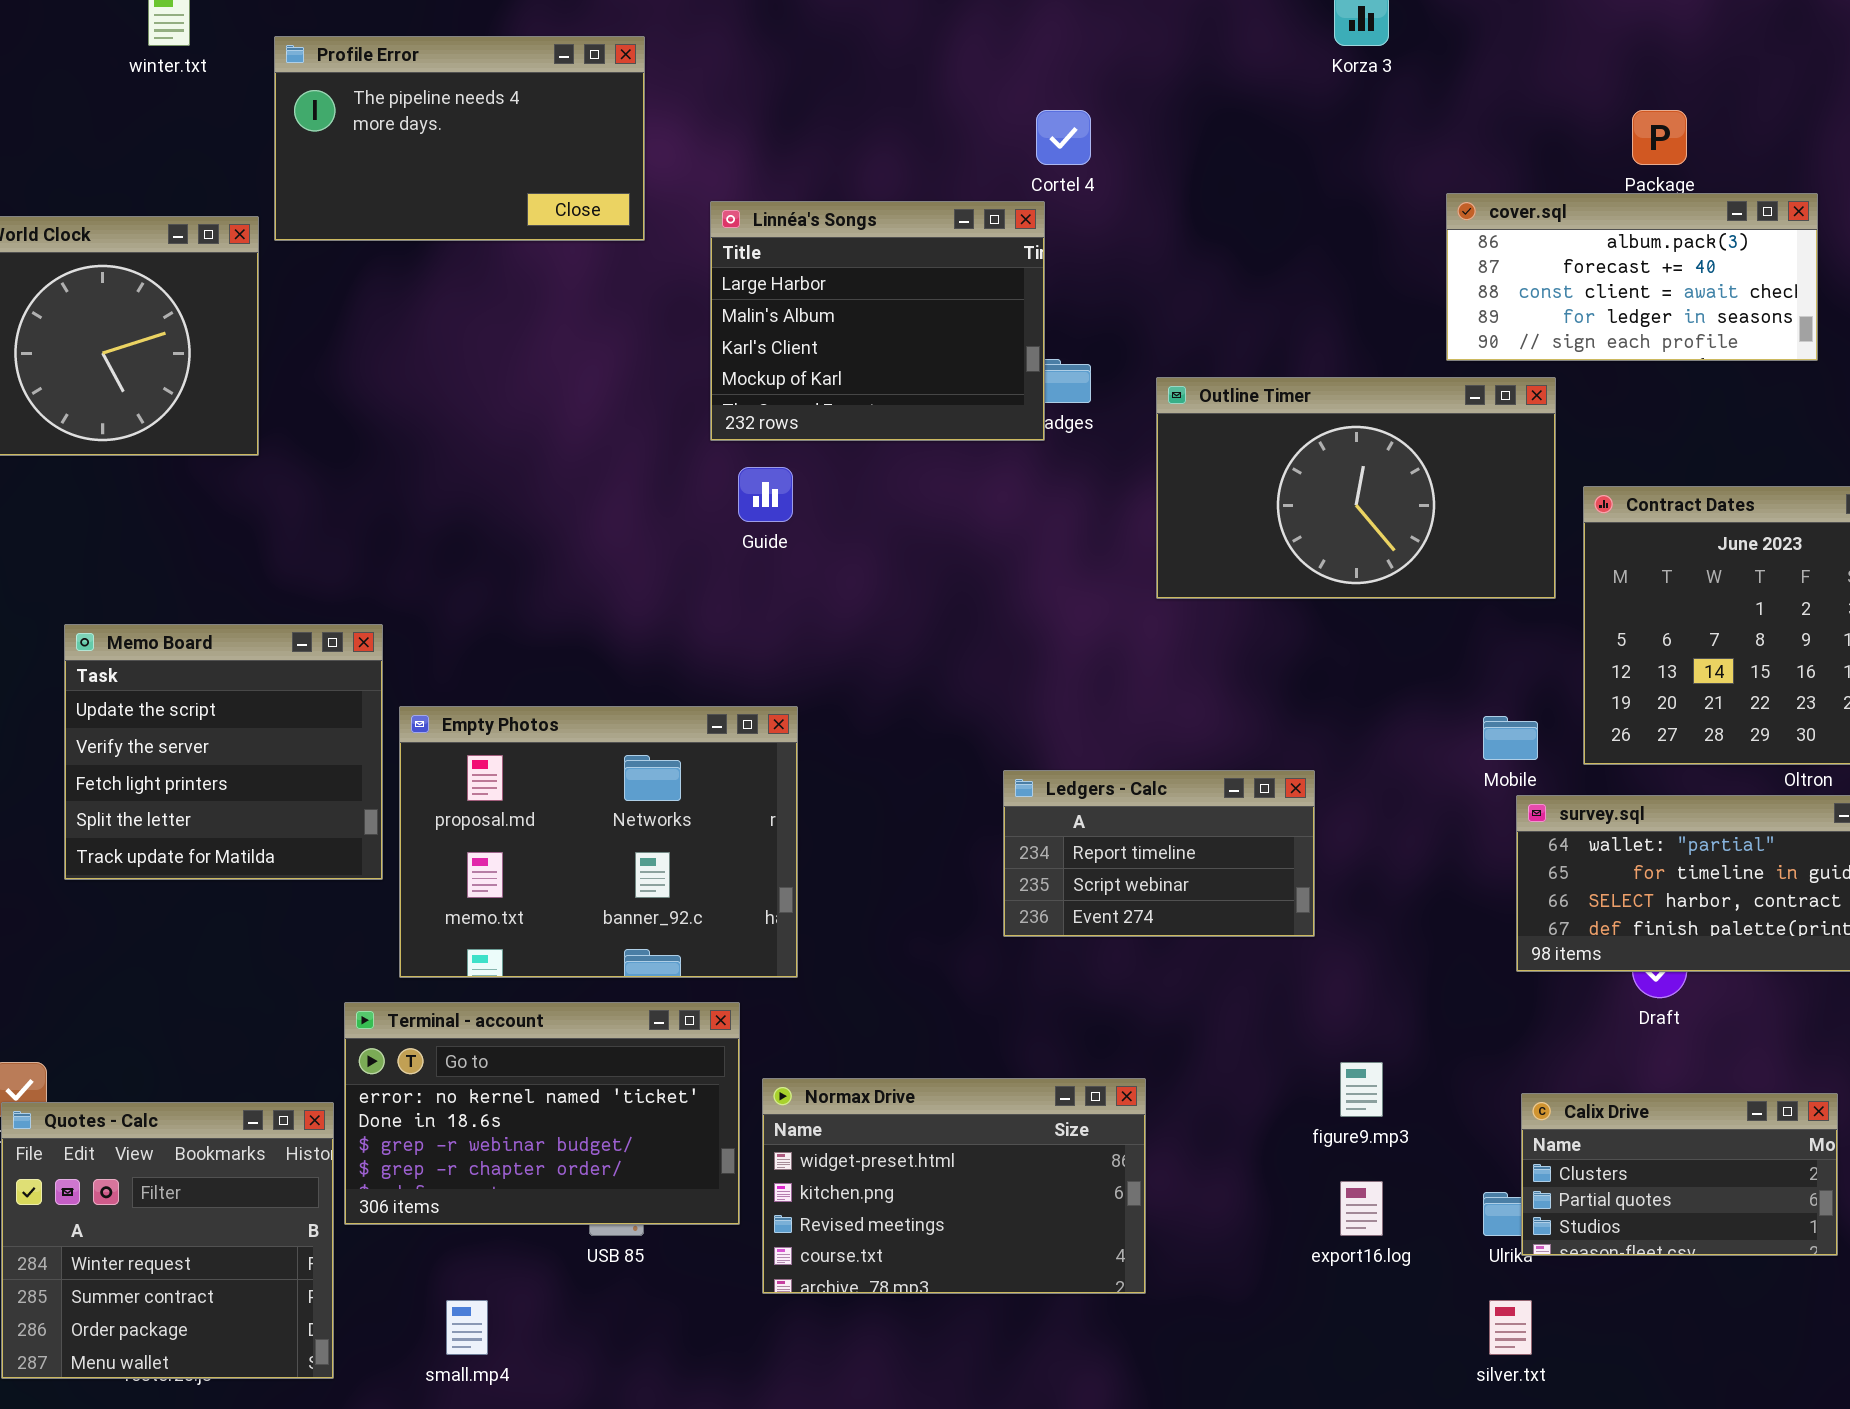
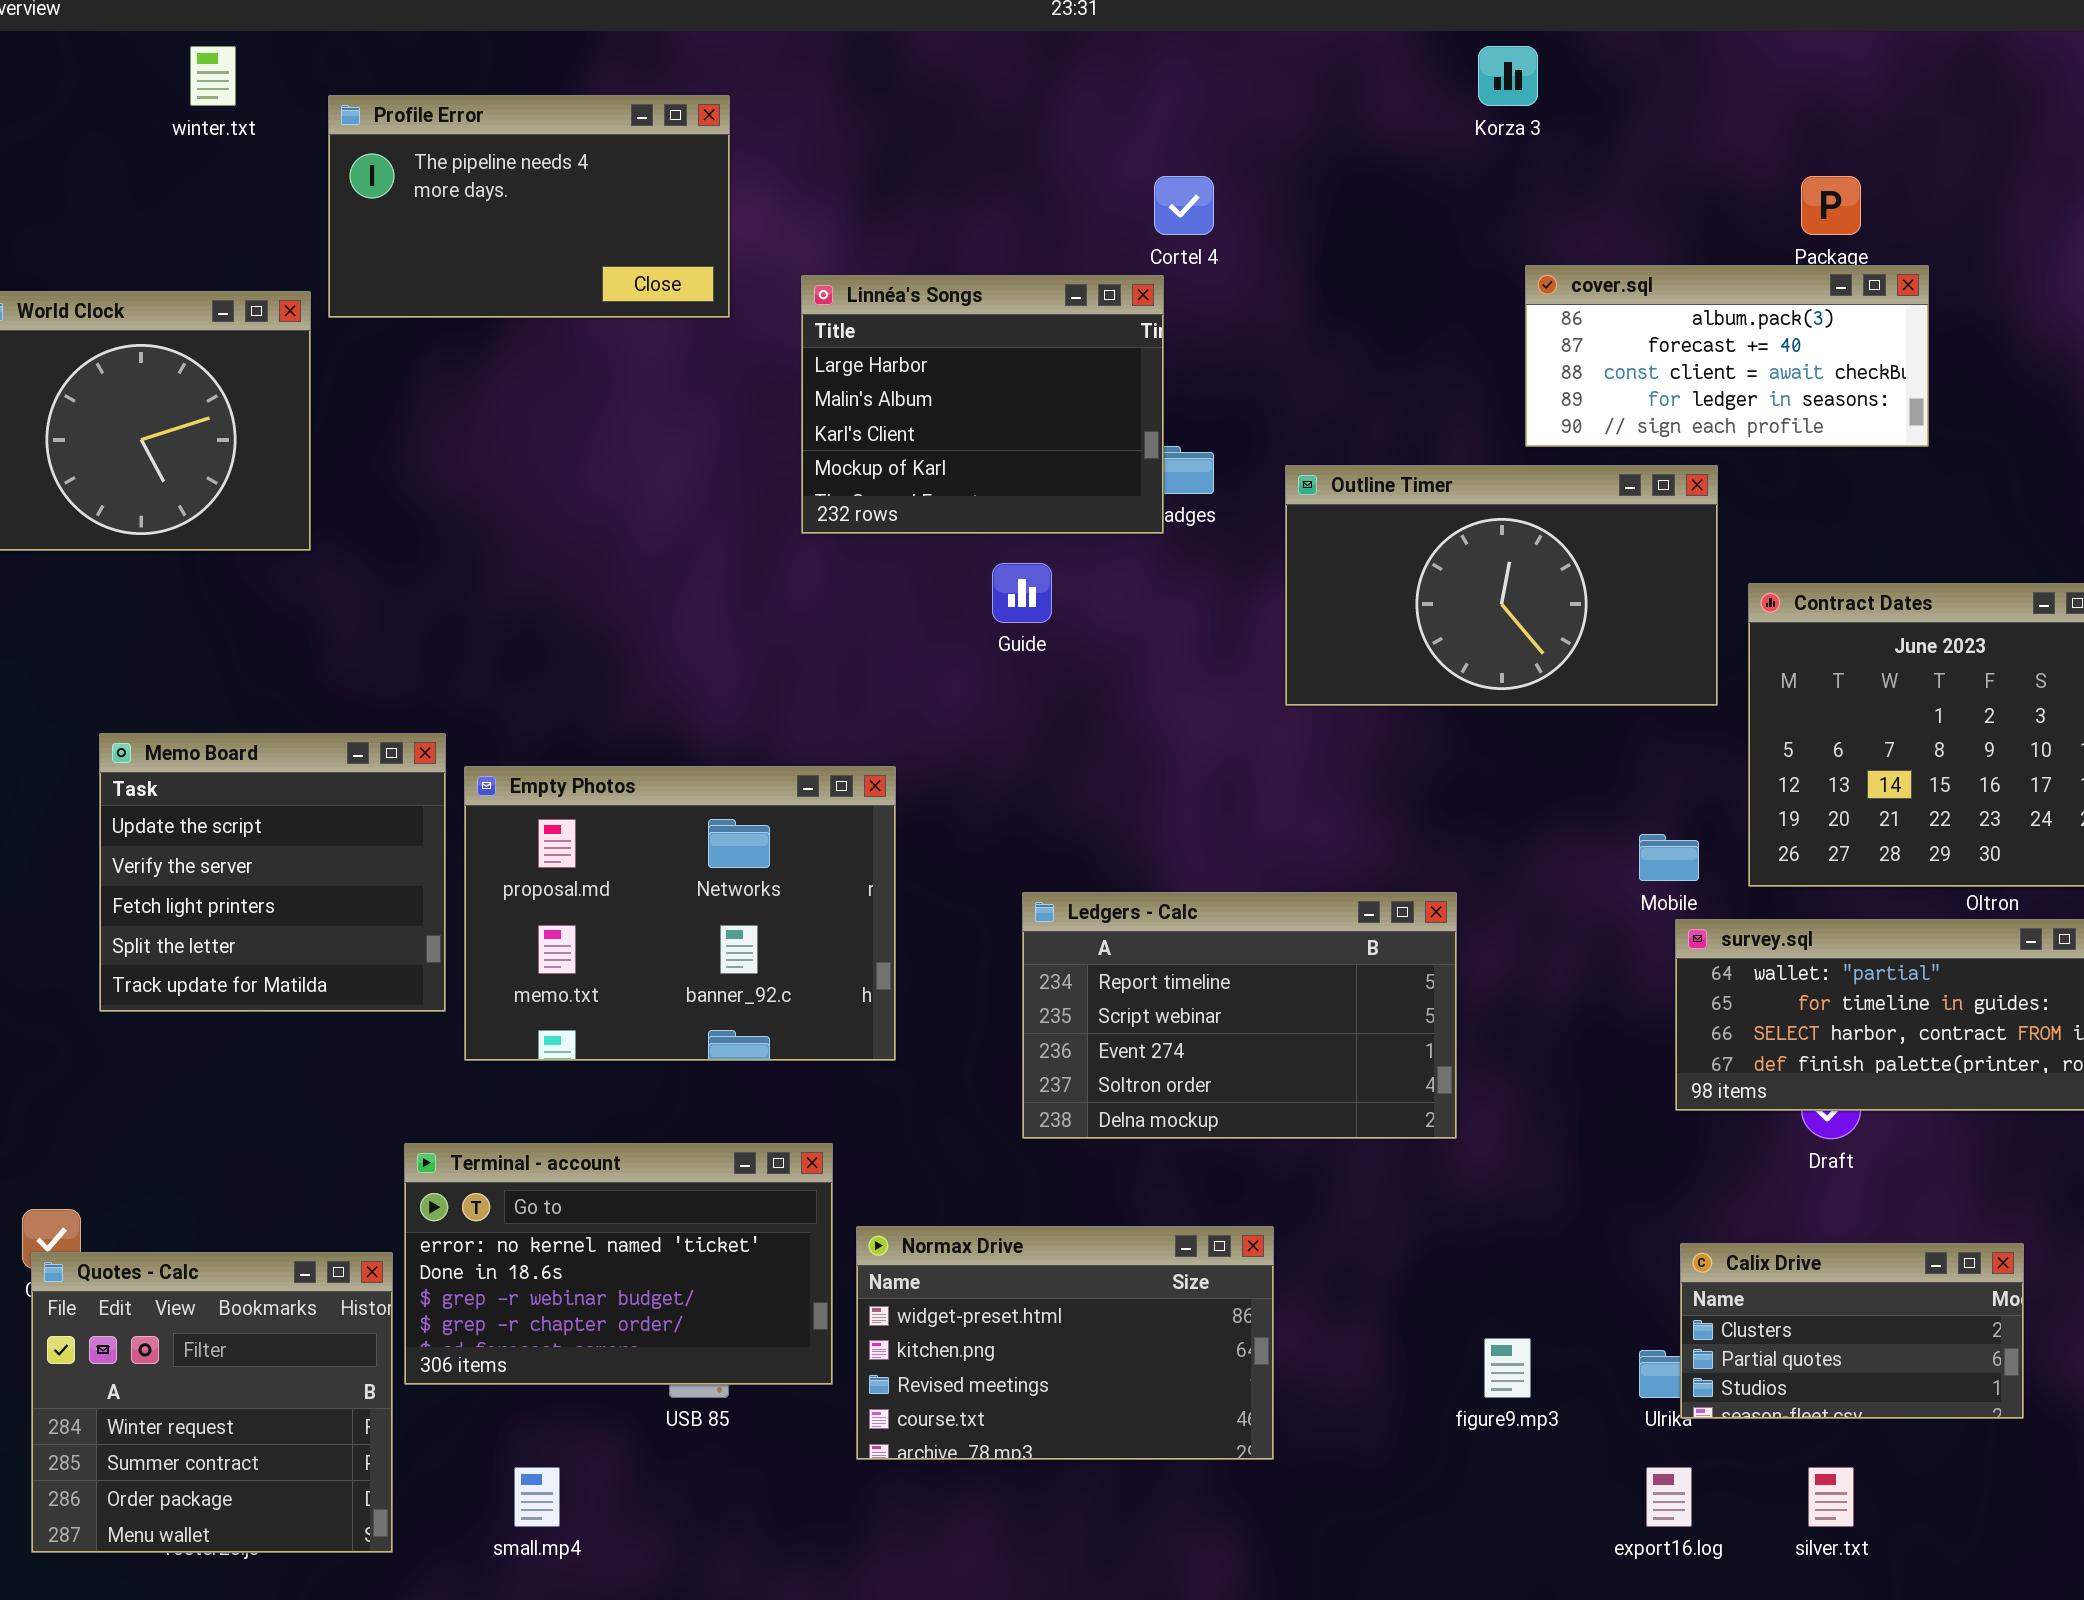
cover.sql: [1446,193,1818,361] -> [1525,265,1929,447], moved
Guide: [738,467,793,522] -> [992,563,1052,623], moved
Empty Photos: [399,706,798,978] -> [464,766,896,1061], moved
Ledgers - Calc: [1003,770,1315,937] -> [1022,892,1457,1139], resized
figure9.mp3: [1340,1062,1383,1117] -> [1484,1338,1531,1398], moved
export16.log: [1340,1181,1383,1236] -> [1646,1467,1692,1527], moved
silver.txt: [1489,1300,1532,1355] -> [1808,1467,1854,1527], moved

